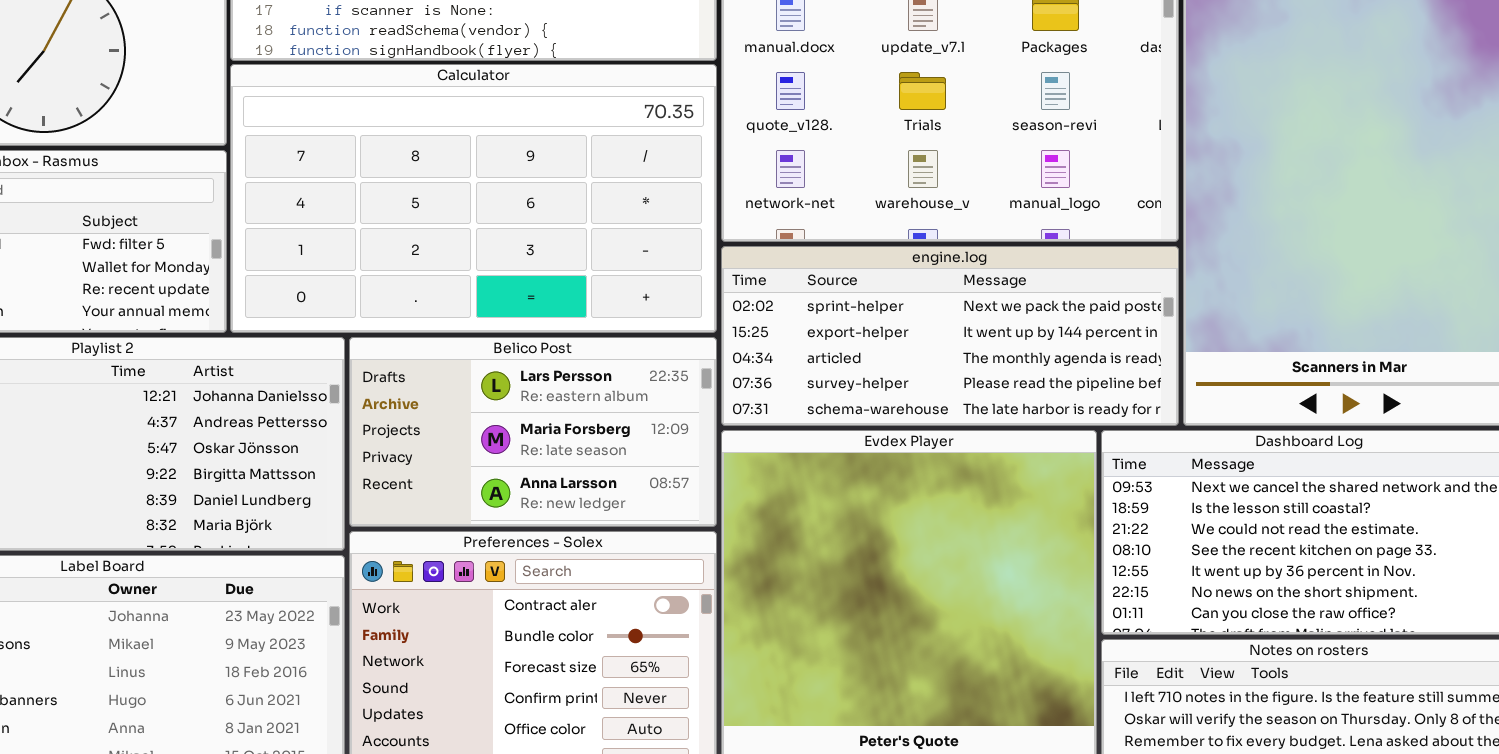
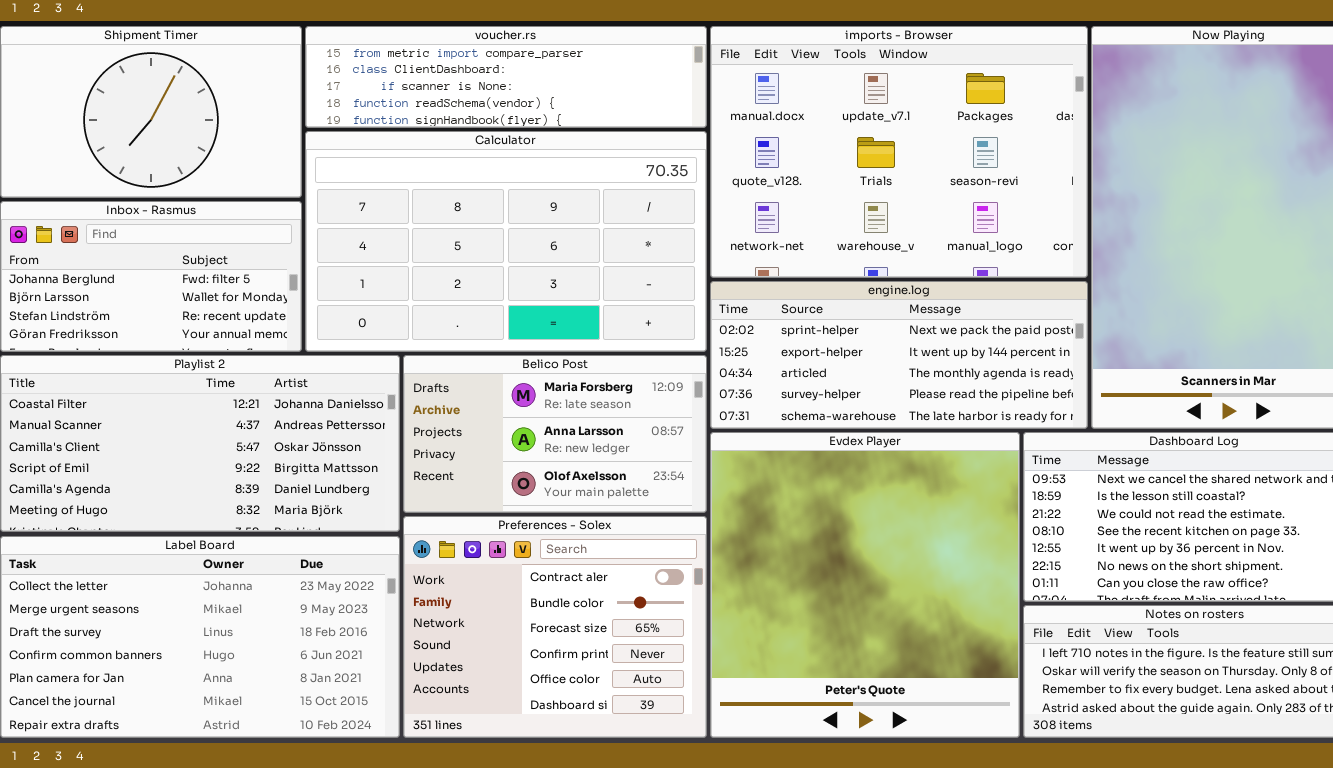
Belico Post: [349,337,717,527] -> [403,355,707,513], scrolled down 1 row

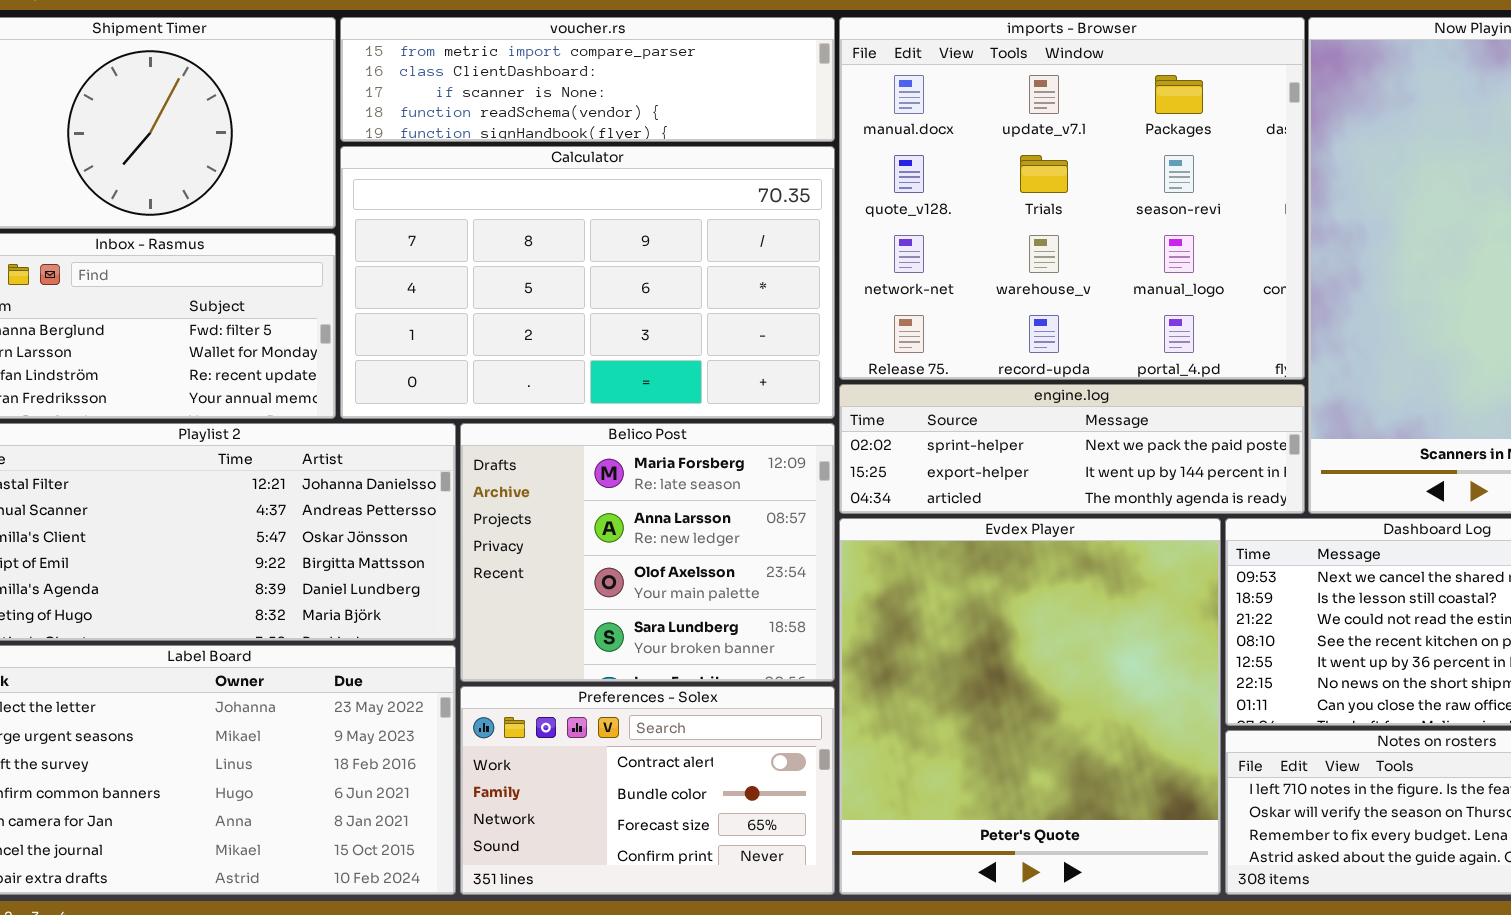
imports - Browser: [710,26,1088,278] -> [839,17,1305,380], resized
engine.log: [710,281,1088,429] -> [839,384,1305,514], resized
Belico Post: [403,355,707,513] -> [460,423,835,682], resized
Preferences - Solex: [403,516,707,738] -> [460,686,835,895], resized

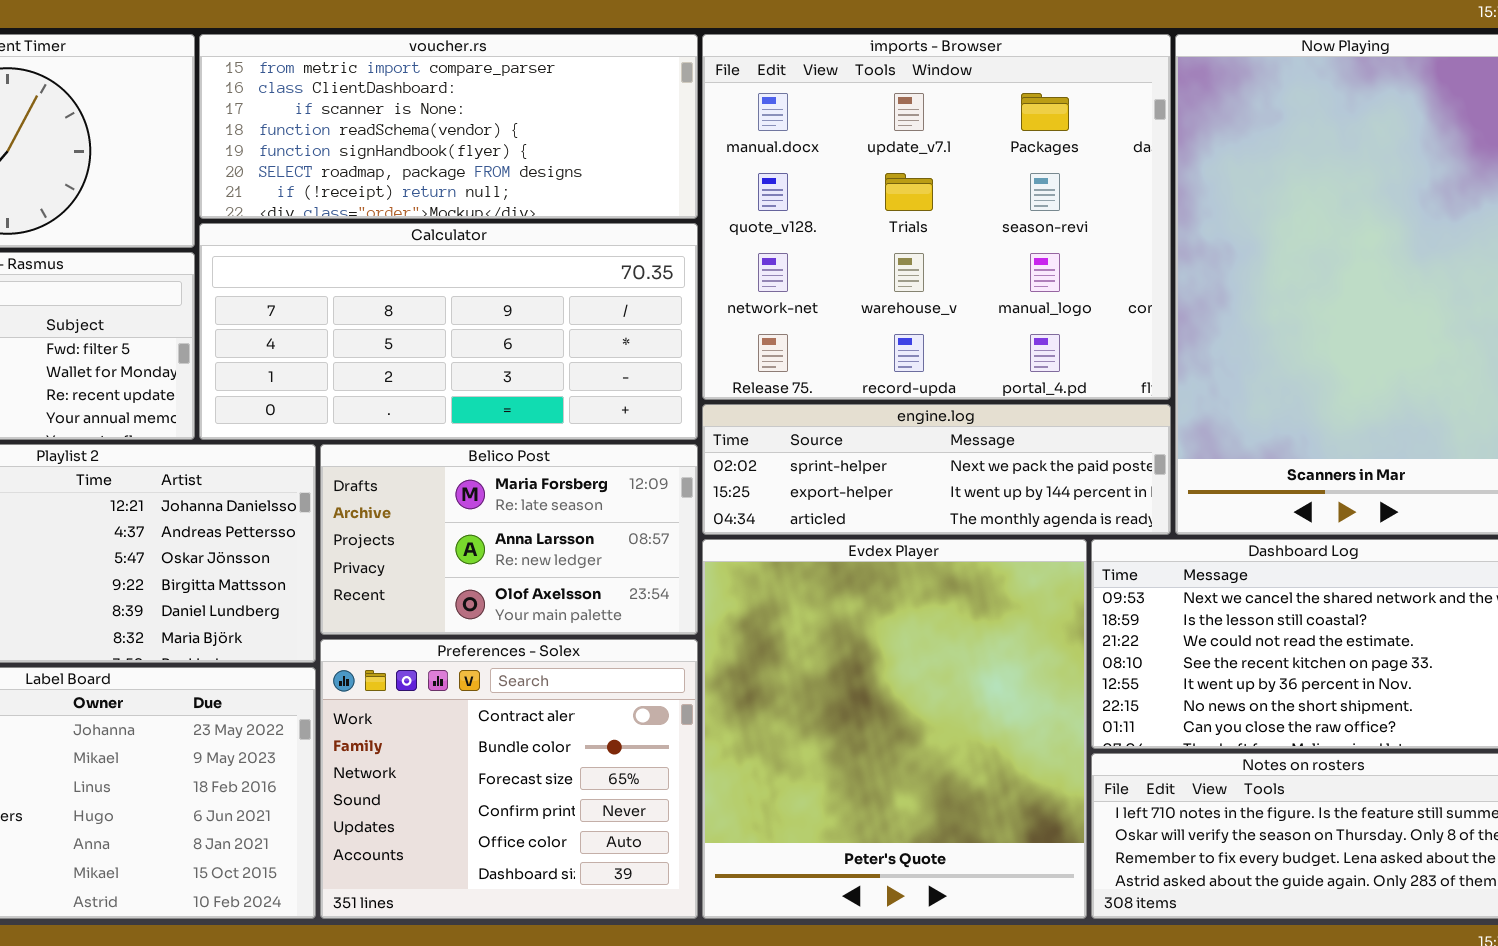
voucher.rs: [340,17,835,142] -> [199,34,698,219], resized
Calculator: [340,146,835,419] -> [199,223,698,440], resized
Belico Post: [460,423,835,682] -> [320,444,698,635], resized
Preferences - Solex: [460,686,835,895] -> [320,639,698,919], resized

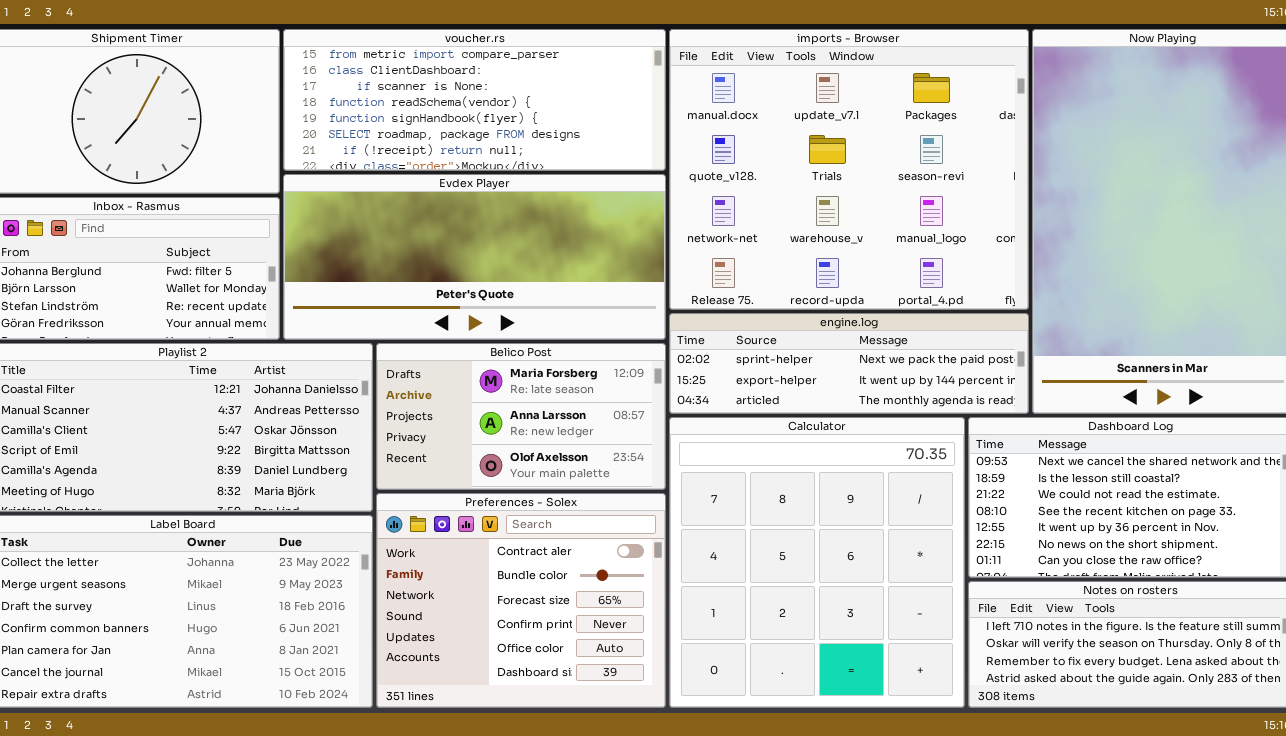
Calculator: [199,223,698,440] -> [669,417,965,708], moved, resized
Evdex Player: [702,539,1087,919] -> [283,174,666,340], moved, resized

